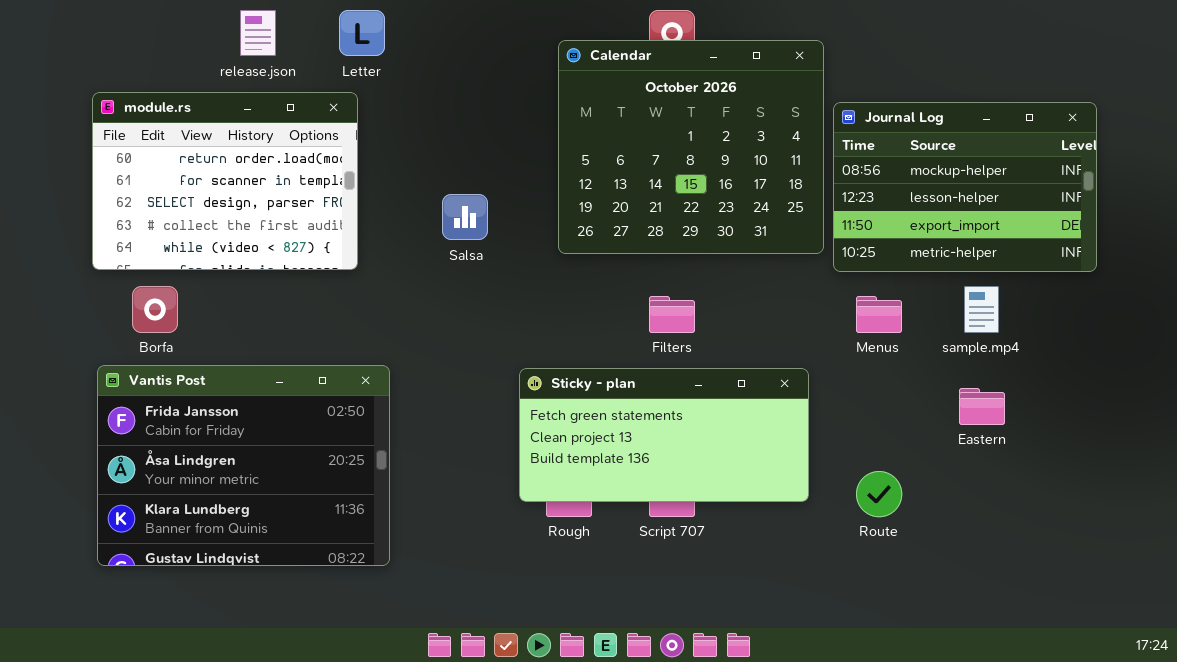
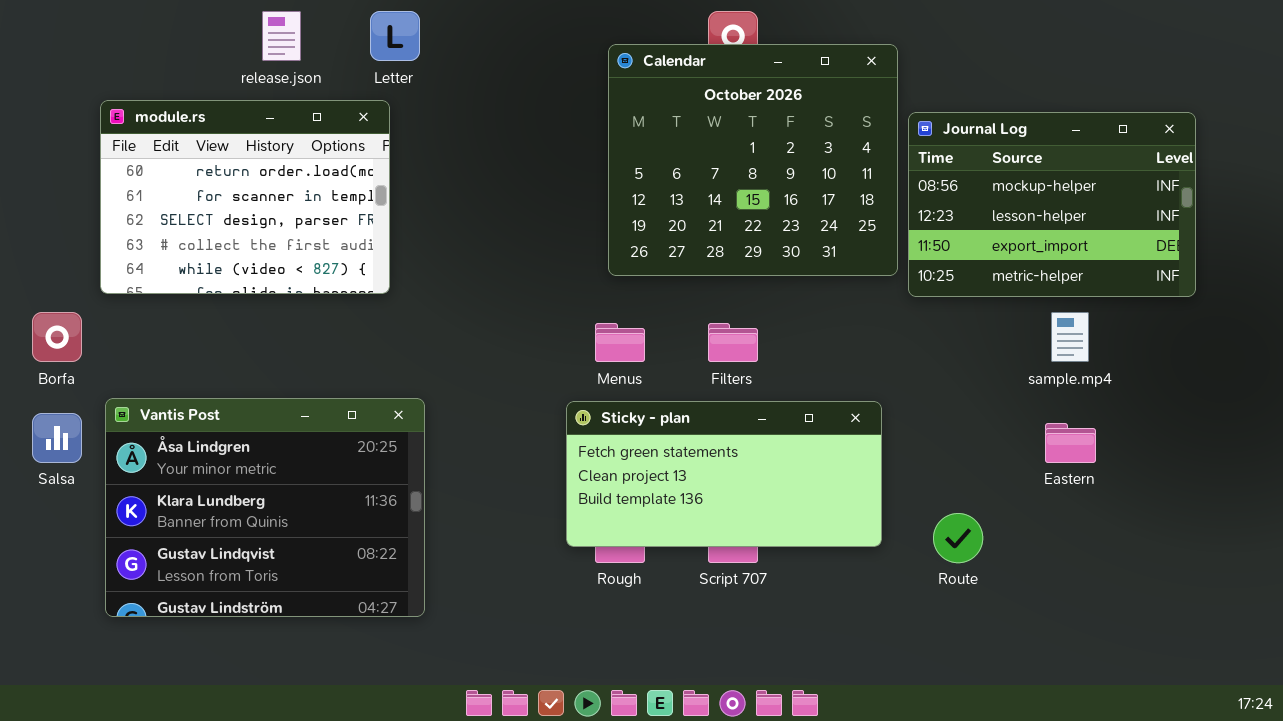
Salsa: [442,194,488,240] -> [32,413,82,463], moved
Borfa: [132,286,178,333] -> [32,312,82,362], moved
Menus: [856,296,902,333] -> [595,323,645,362], moved
Vantis Post: [97,365,390,566] -> [105,398,425,617], scrolled down 1 row

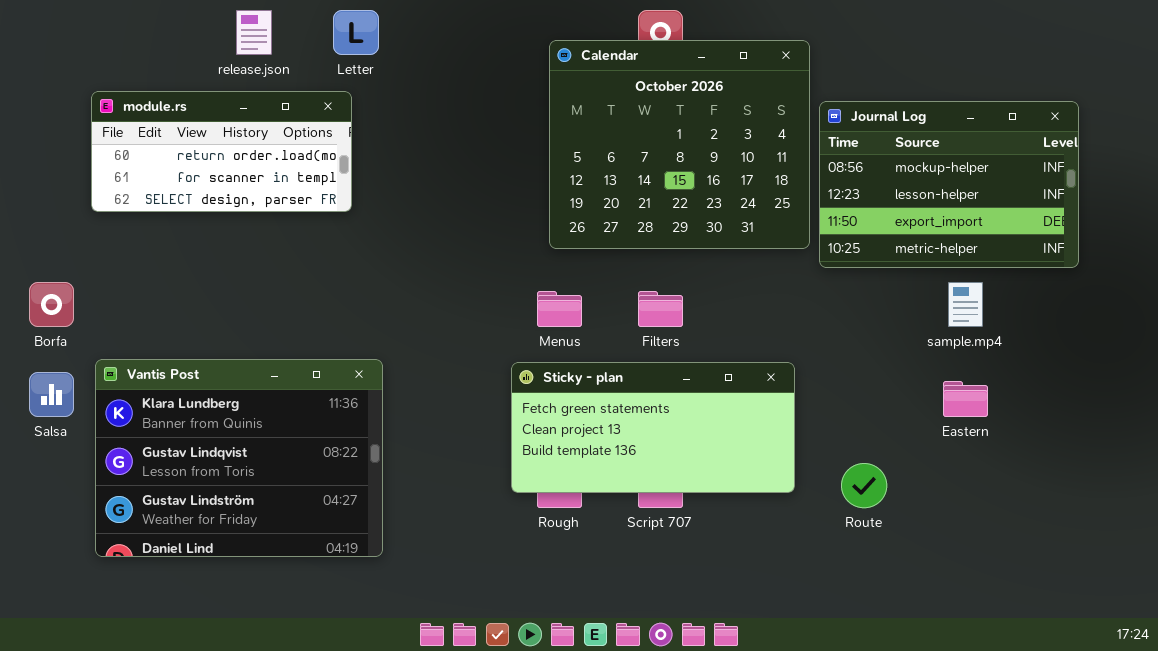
module.rs: [100,100,390,294] -> [91,91,352,212], resized
Vantis Post: [105,398,425,617] -> [95,359,383,557], scrolled down 1 row

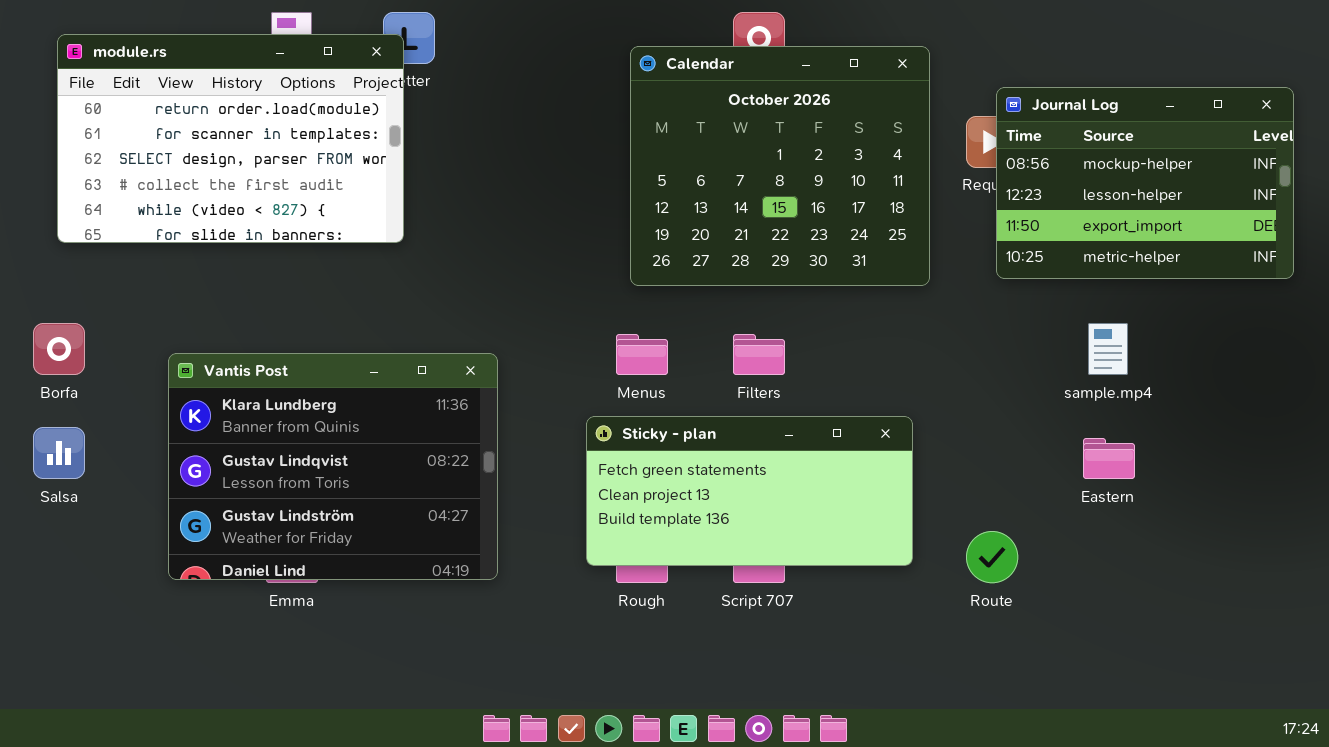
module.rs: [91,91,352,212] -> [57,34,404,243], resized
Journal Log: [819,101,1079,268] -> [996,87,1294,279], moved
Vantis Post: [95,359,383,557] -> [168,353,498,580], moved

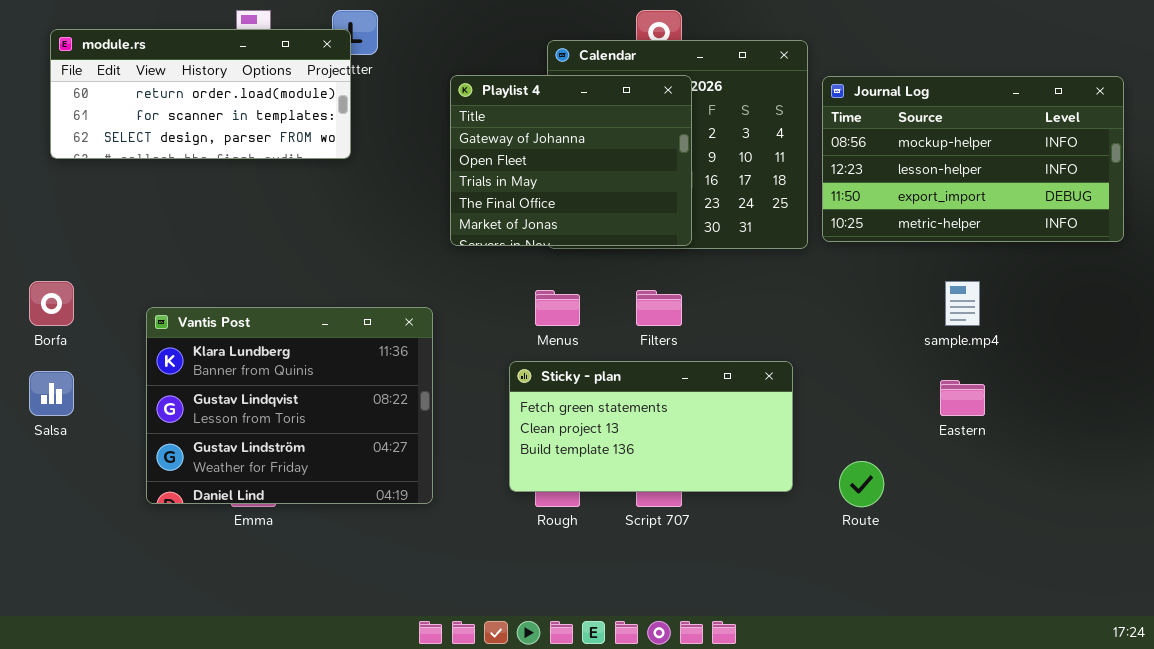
module.rs: [57,34,404,243] -> [50,29,351,159], resized
Playlist 4: none -> [450,75,692,246], opened
Journal Log: [996,87,1294,279] -> [822,76,1124,242], resized

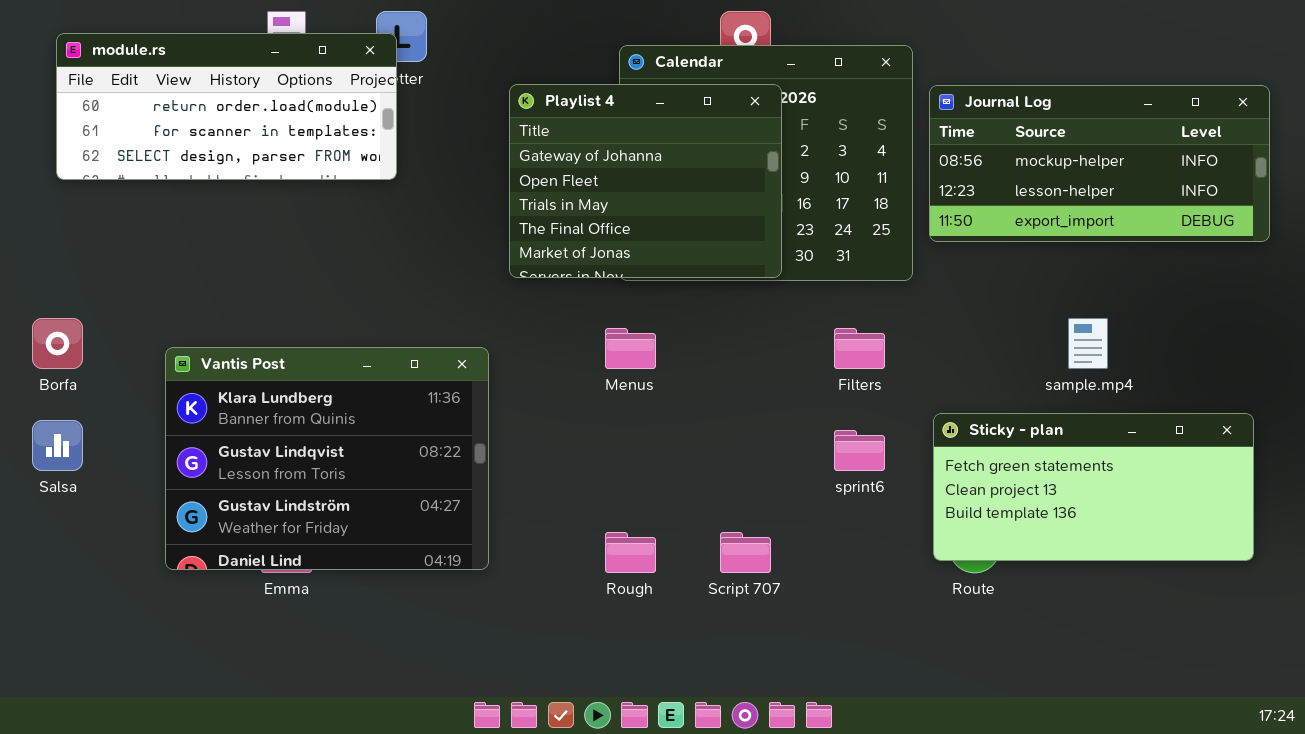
Journal Log: [822,76,1124,242] -> [929,85,1270,242], resized
Filters: [636,290,682,326] -> [834,328,885,369], moved
Sticky - plan: [509,361,793,492] -> [933,413,1254,561], moved

